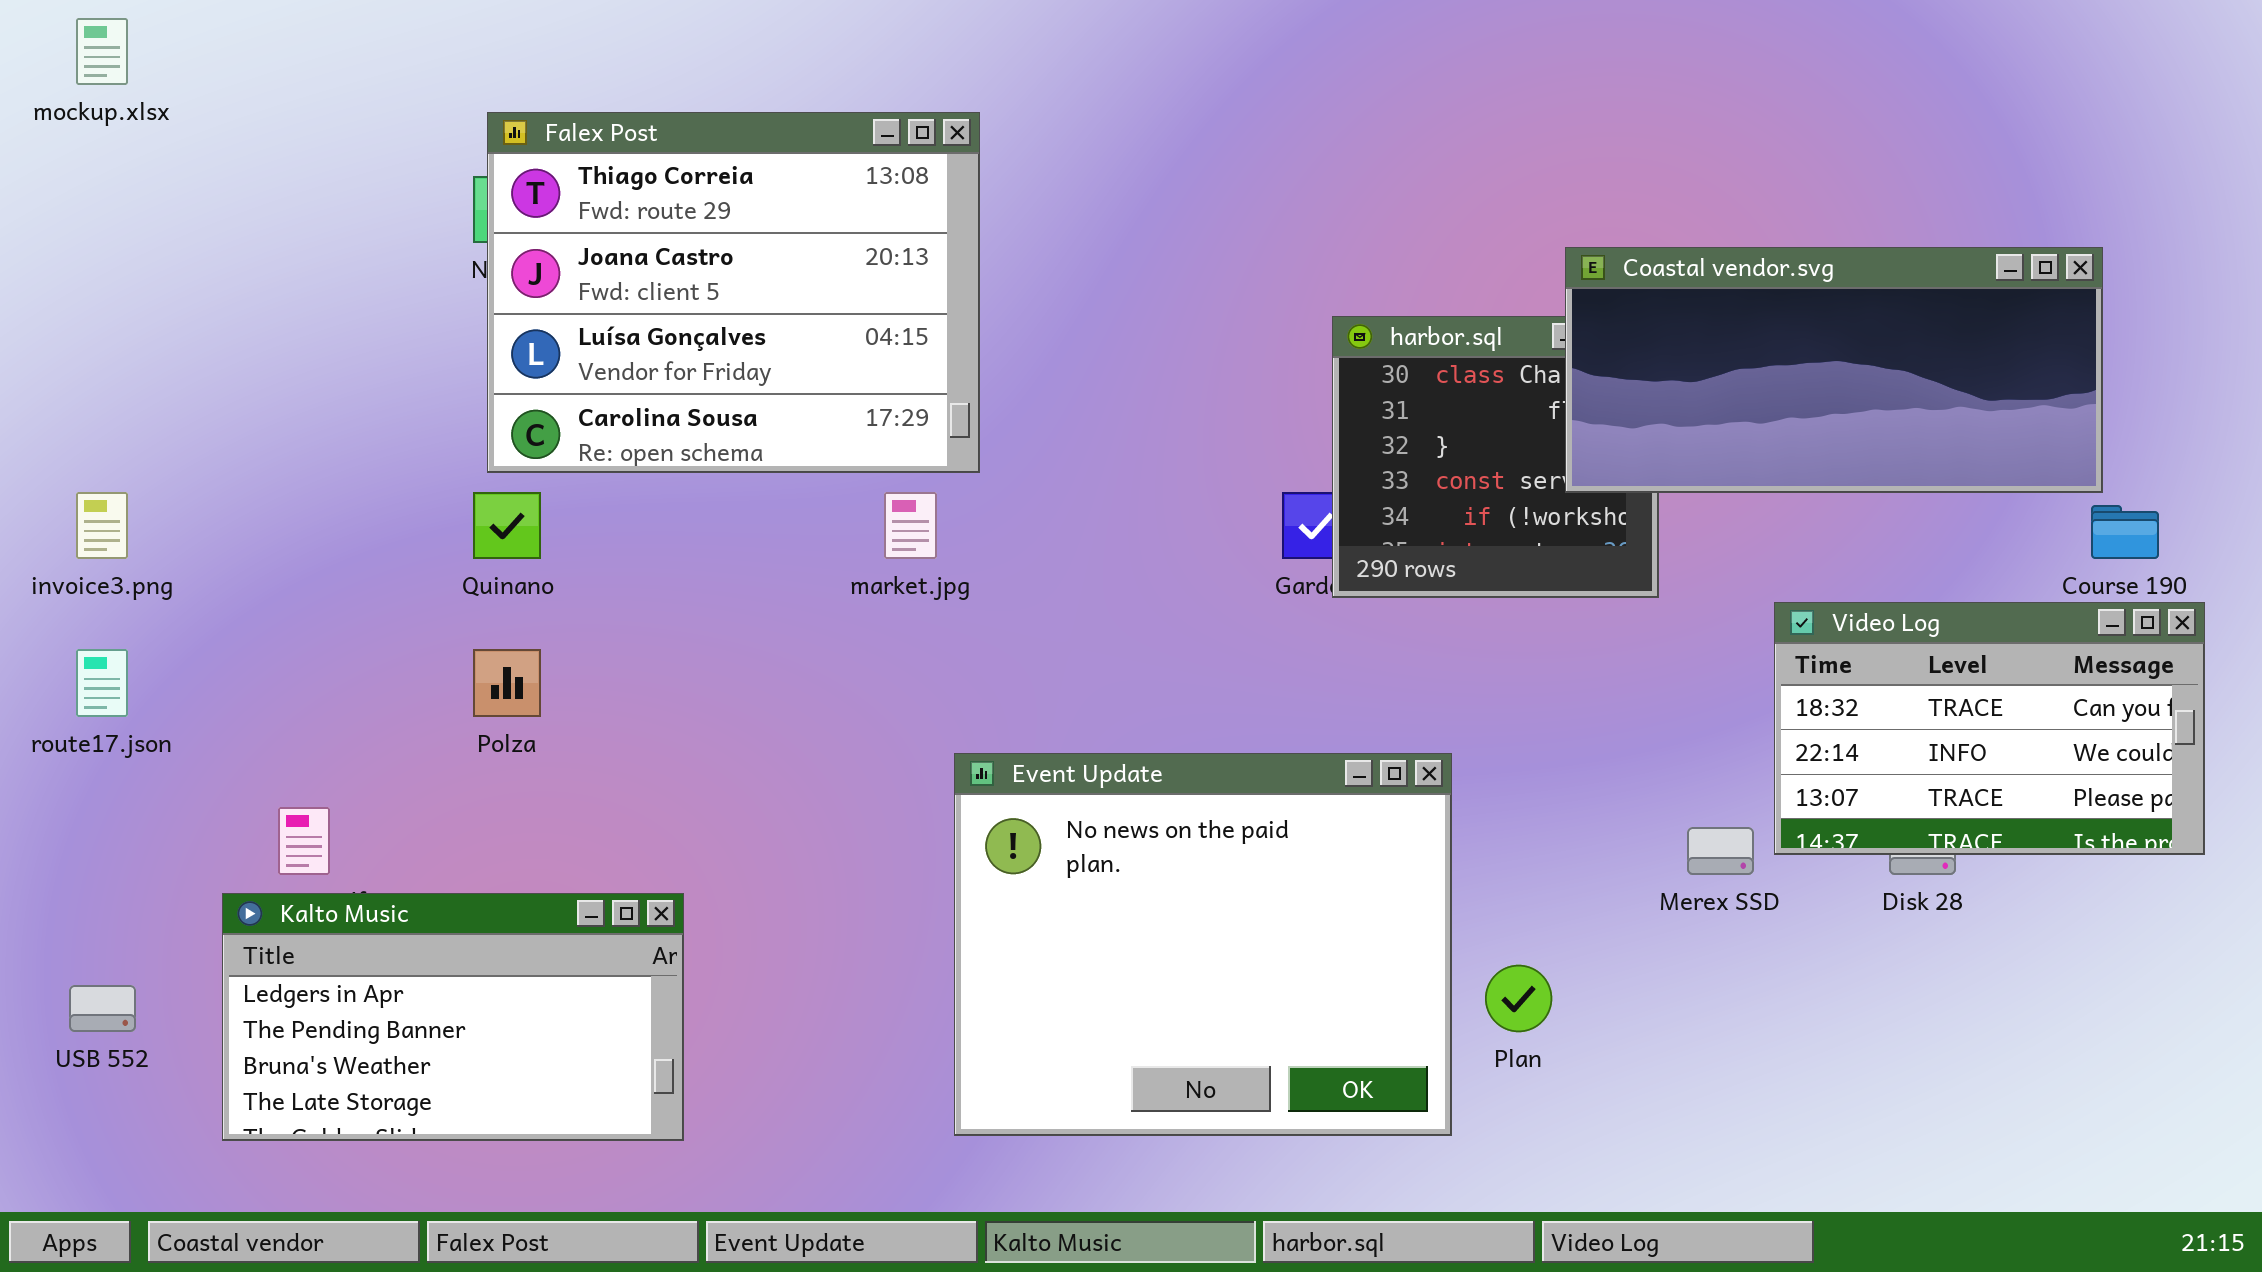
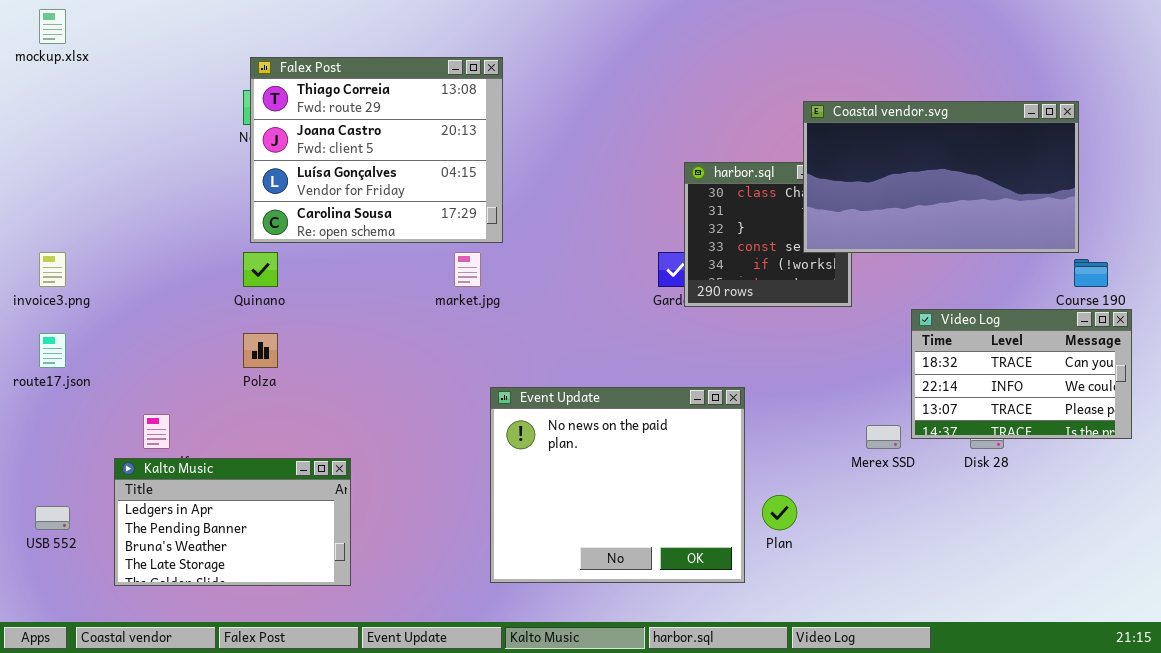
Coastal vendor.svg: [1565,247,2103,493] -> [803,101,1079,253], resized

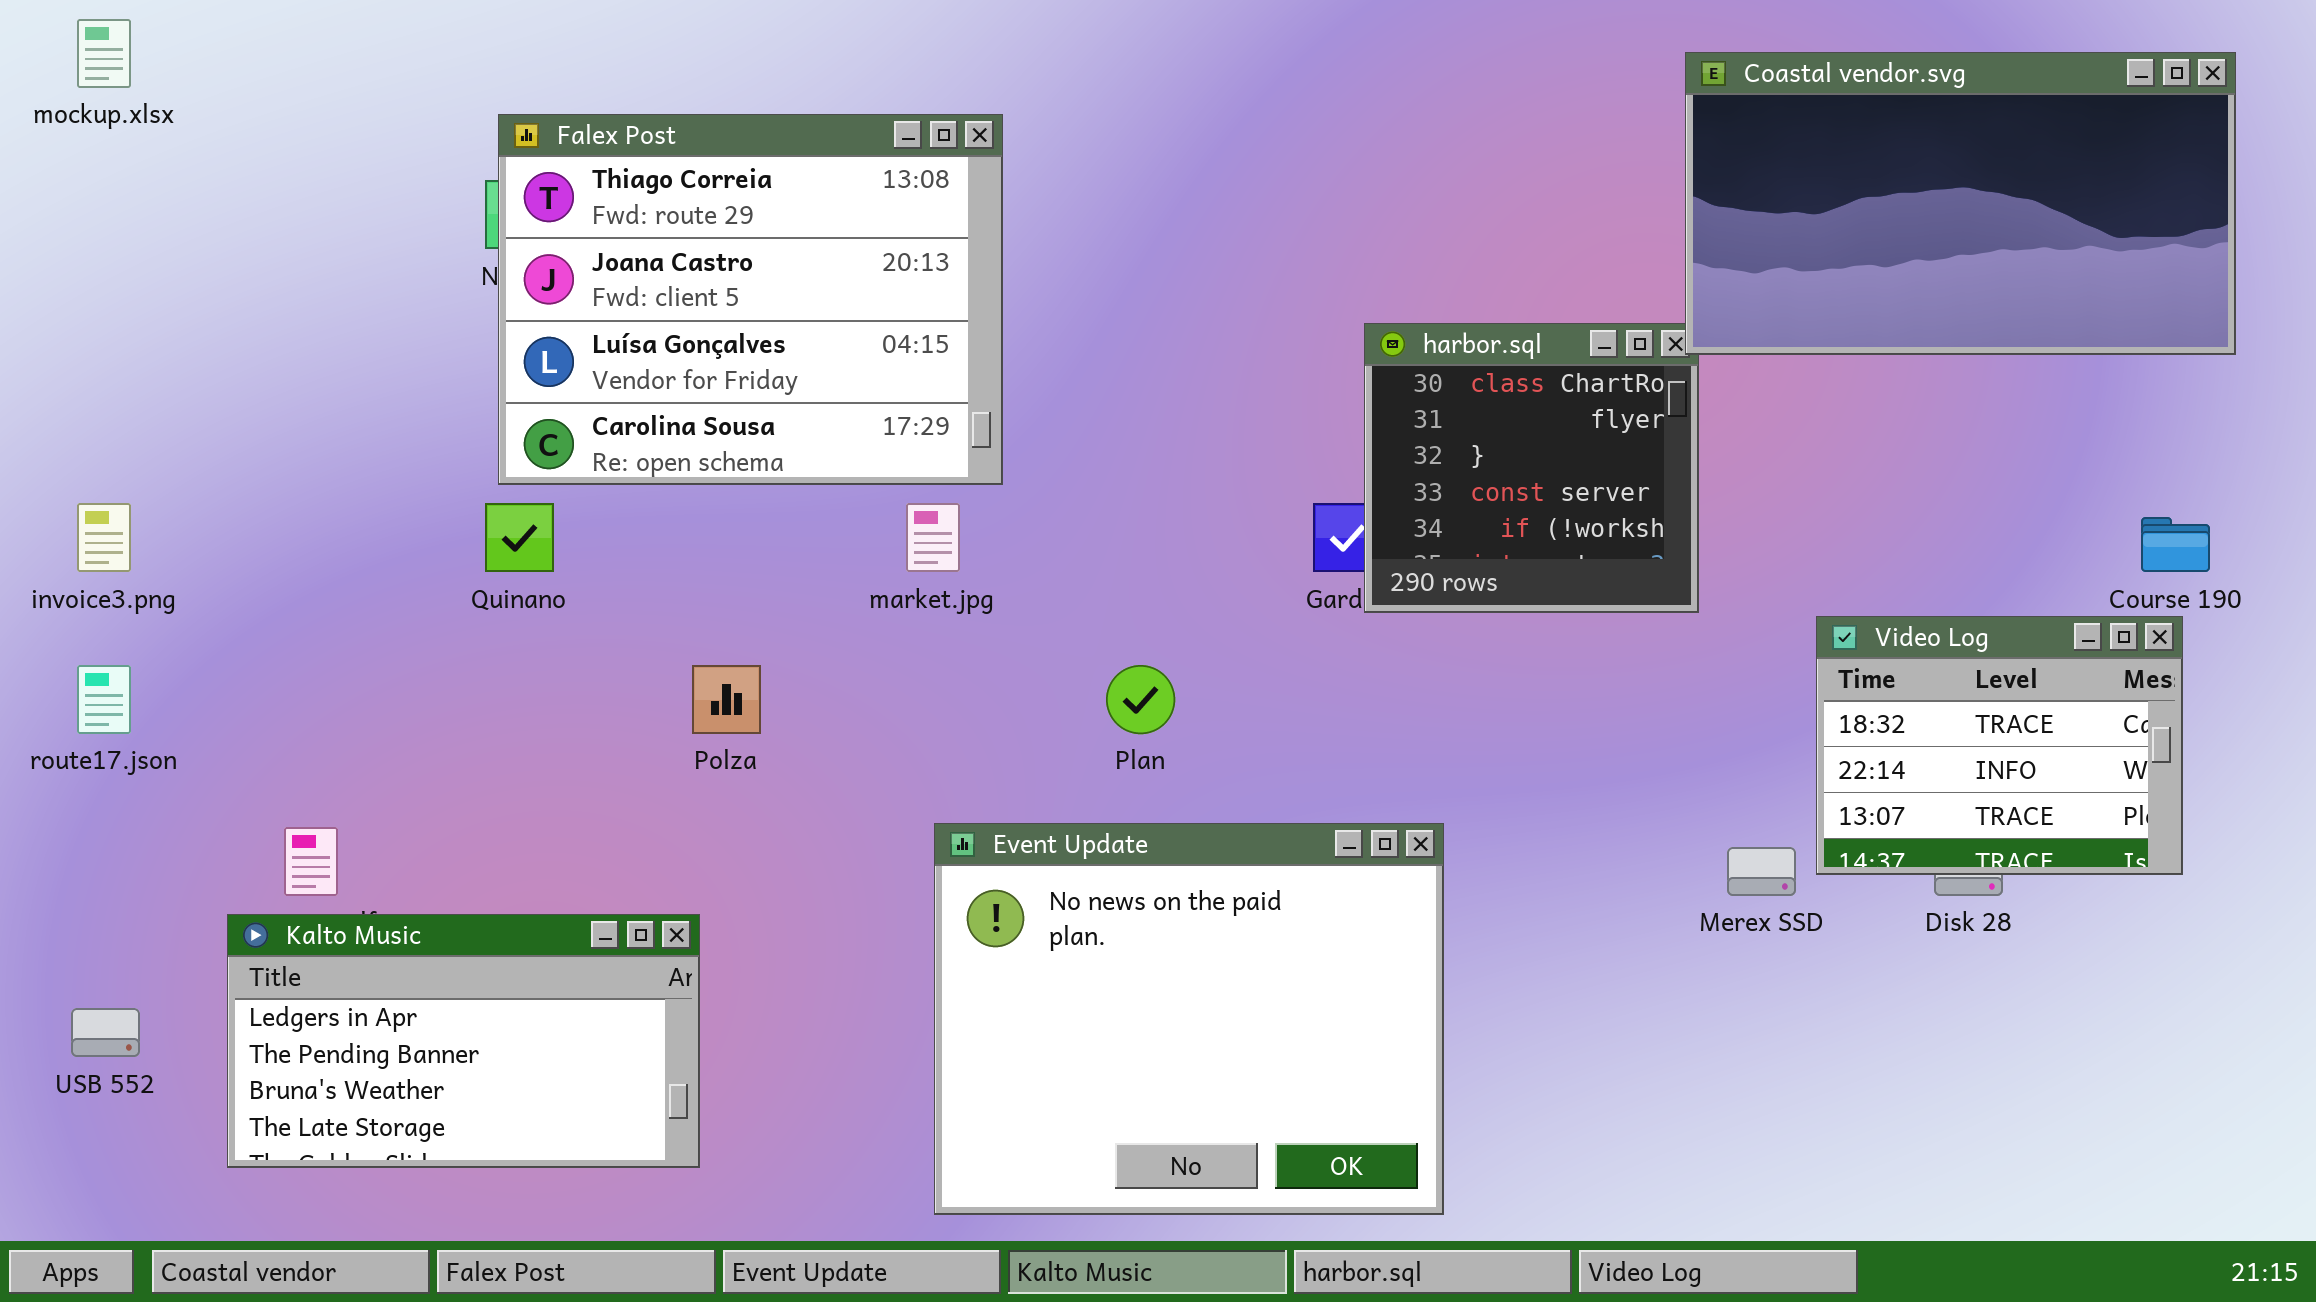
Coastal vendor.svg: [803,101,1079,253] -> [1685,52,2236,355], moved
Video Log: [911,309,1132,439] -> [1816,616,2183,875], resized
Polza: [243,333,278,368] -> [692,665,761,734], moved
Event Update: [490,387,745,583] -> [934,823,1444,1215], moved
Plan: [762,495,797,530] -> [1106,665,1175,734], moved

